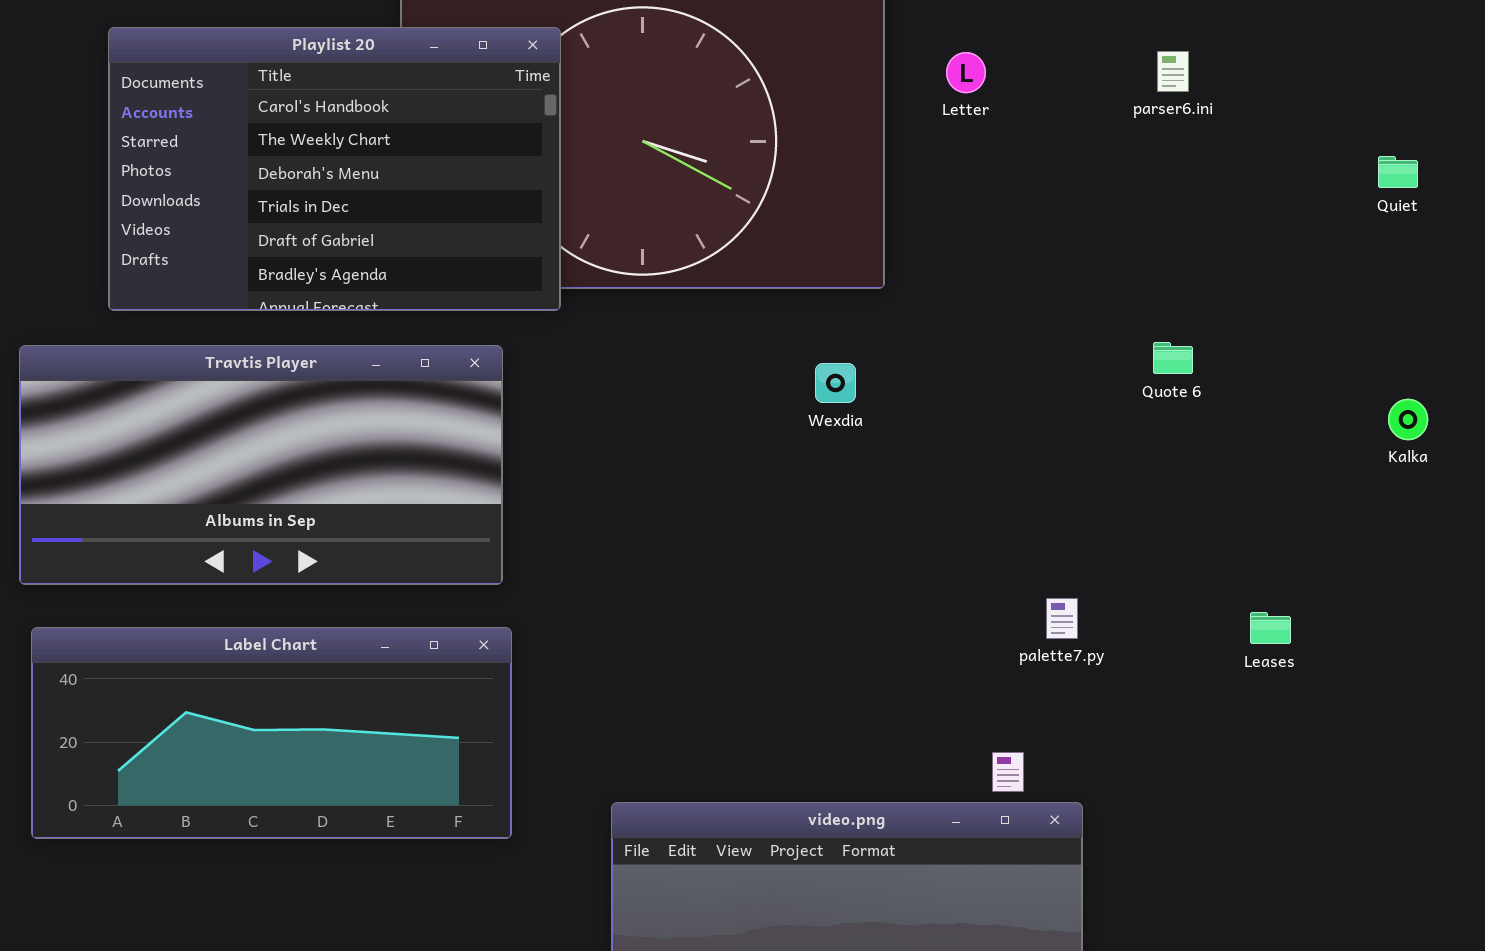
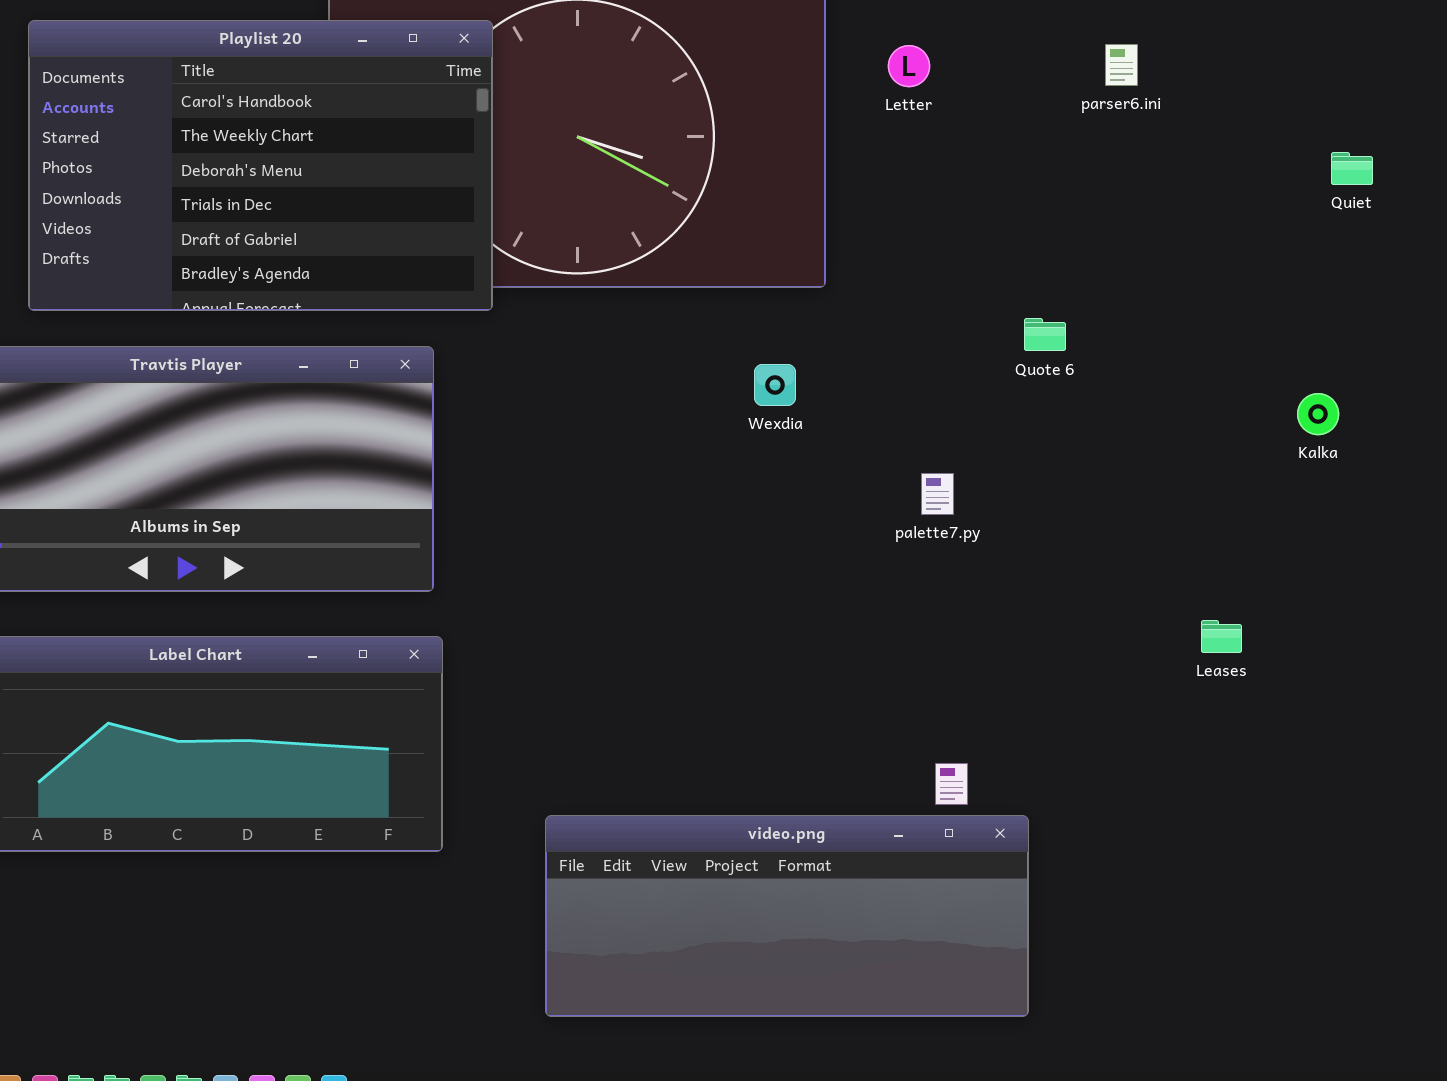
Quote 6: [1153,342,1193,374] -> [1024,318,1066,351], moved
Kalka: [1388,399,1428,440] -> [1297,393,1339,435], moved
palette7.py: [1046,598,1078,639] -> [921,473,954,515], moved

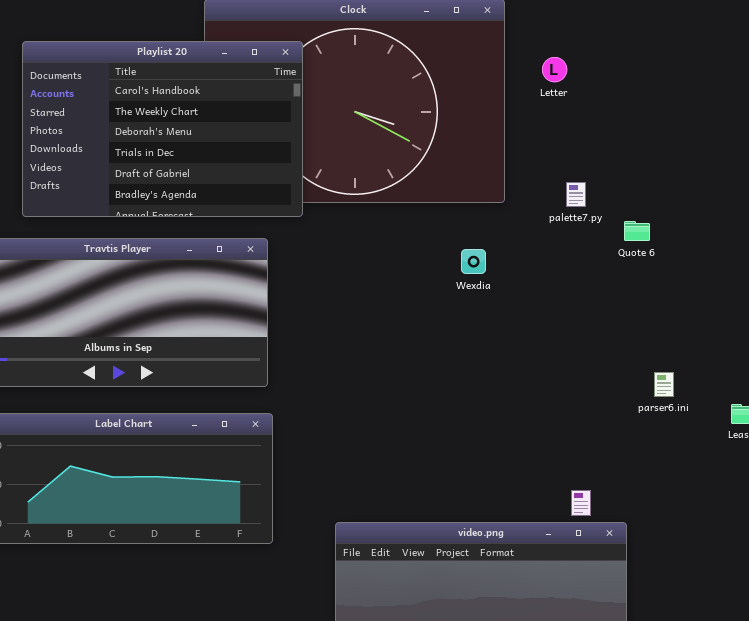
parser6.ini: [1105,44,1138,86] -> [654,372,674,397], moved
palette7.py: [921,473,954,515] -> [566,182,586,207], moved

